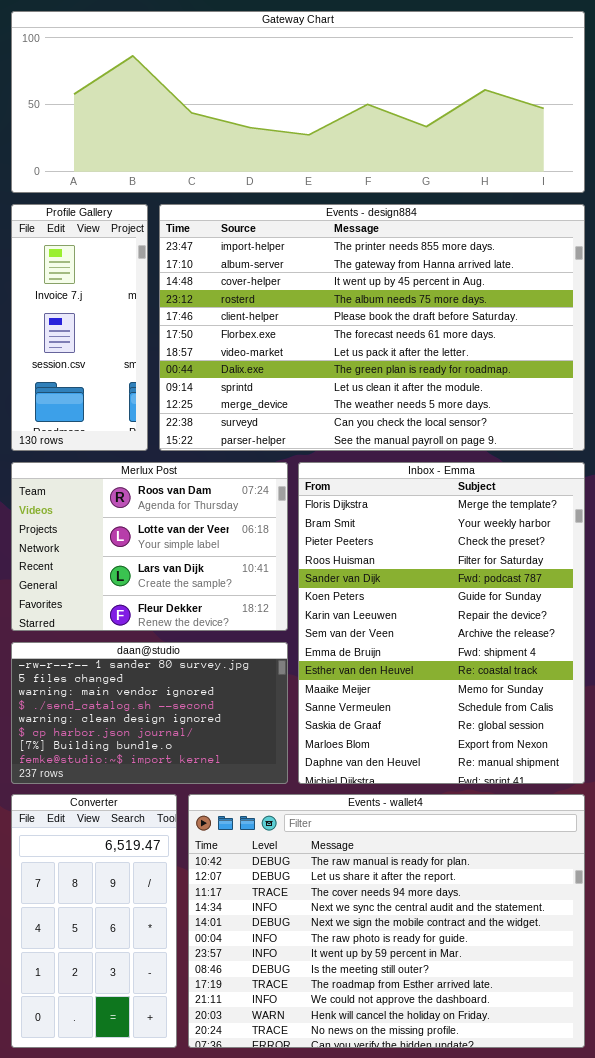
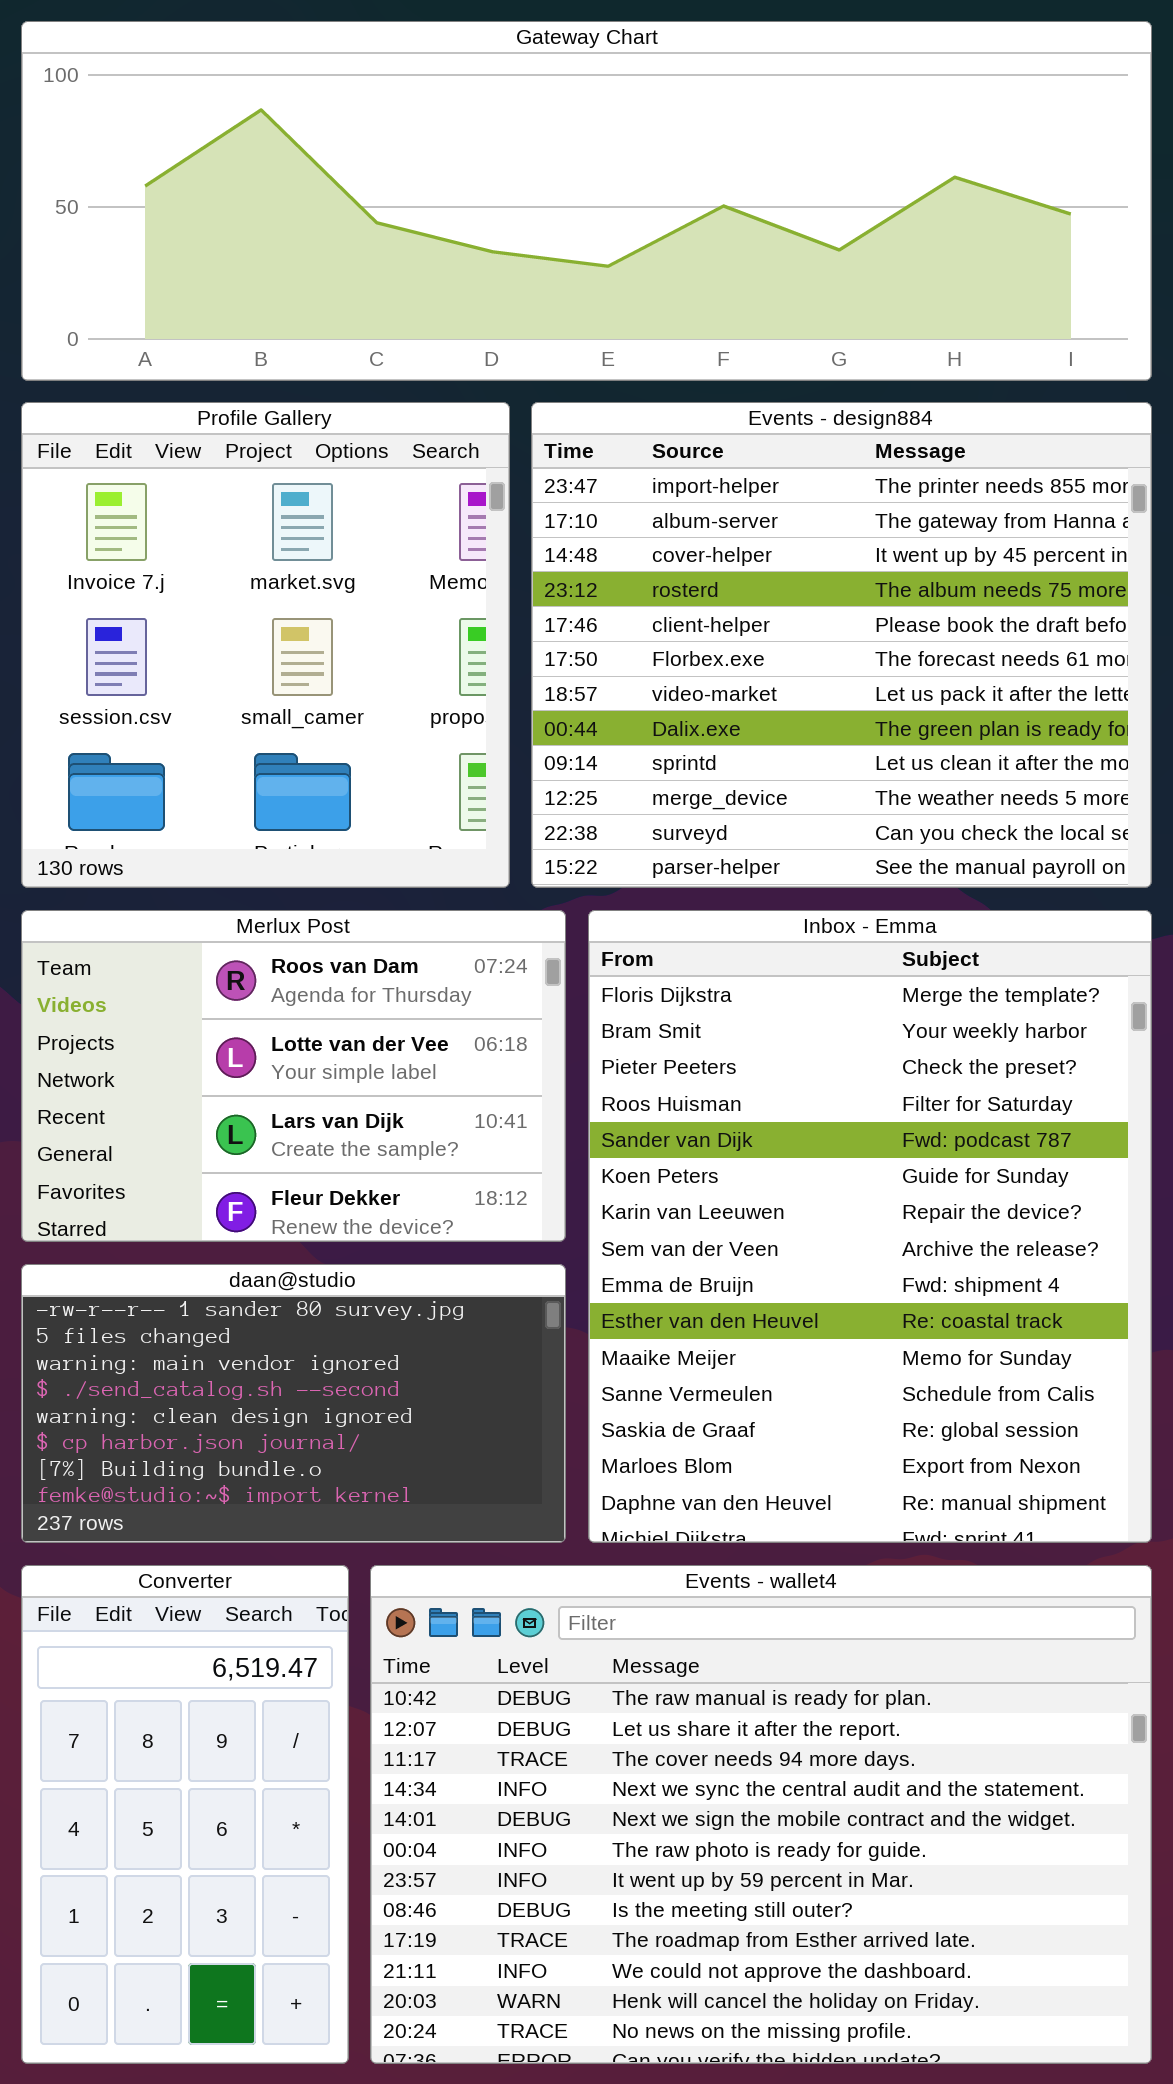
Profile Gallery: [11,204,148,451] -> [21,402,510,888], resized
Events - design884: [159,204,585,451] -> [531,402,1152,888], resized

